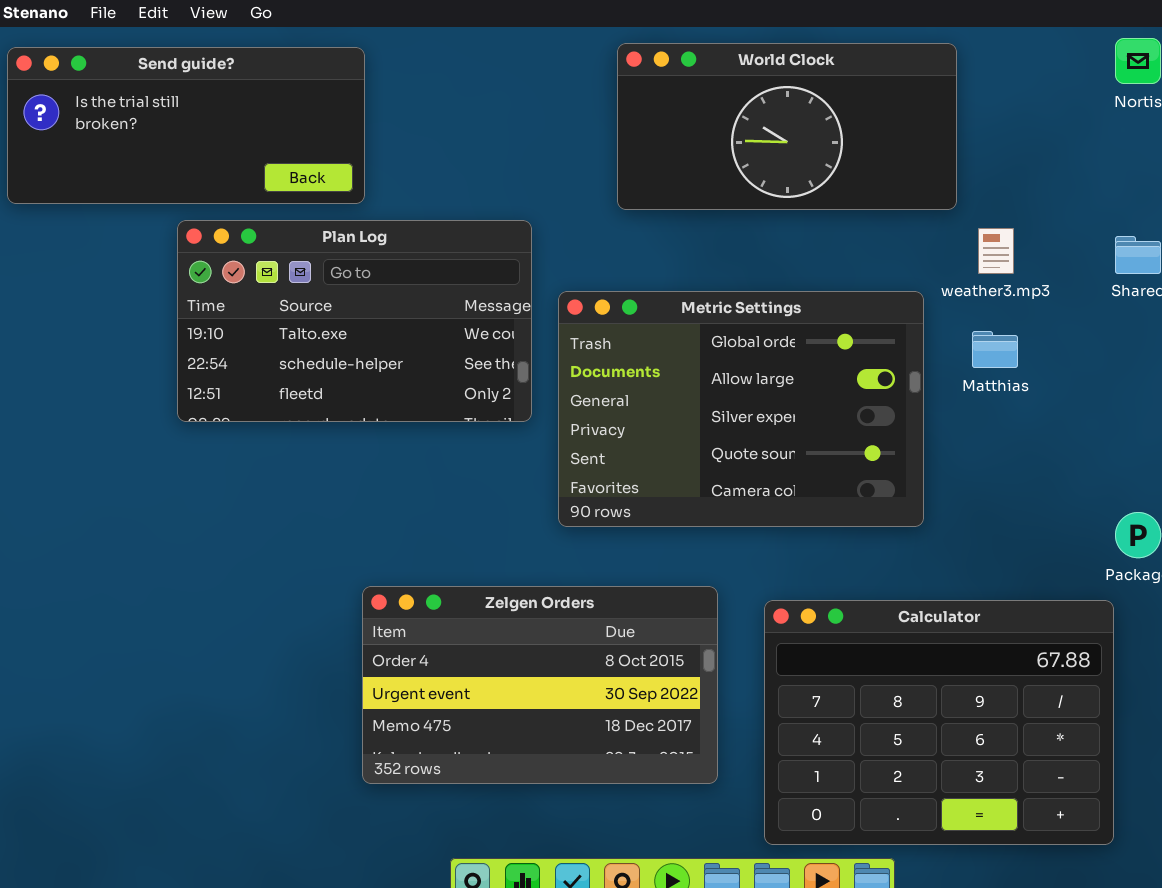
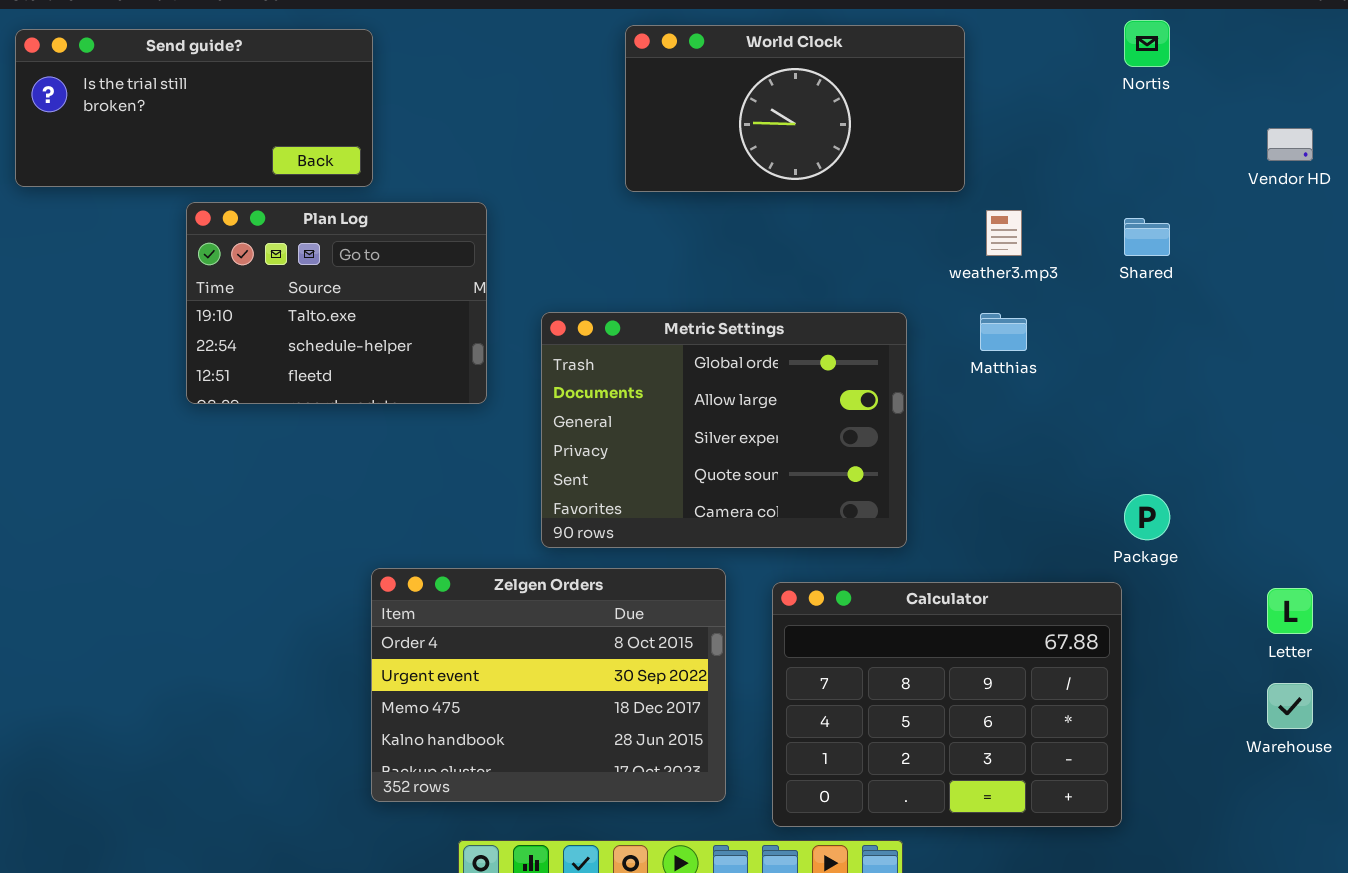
Plan Log: [177,220,532,422] -> [186,202,487,404], resized
Metric Settings: [558,291,924,527] -> [541,312,907,548], moved
Zelgen Orders: [362,586,718,784] -> [371,568,726,802], resized

